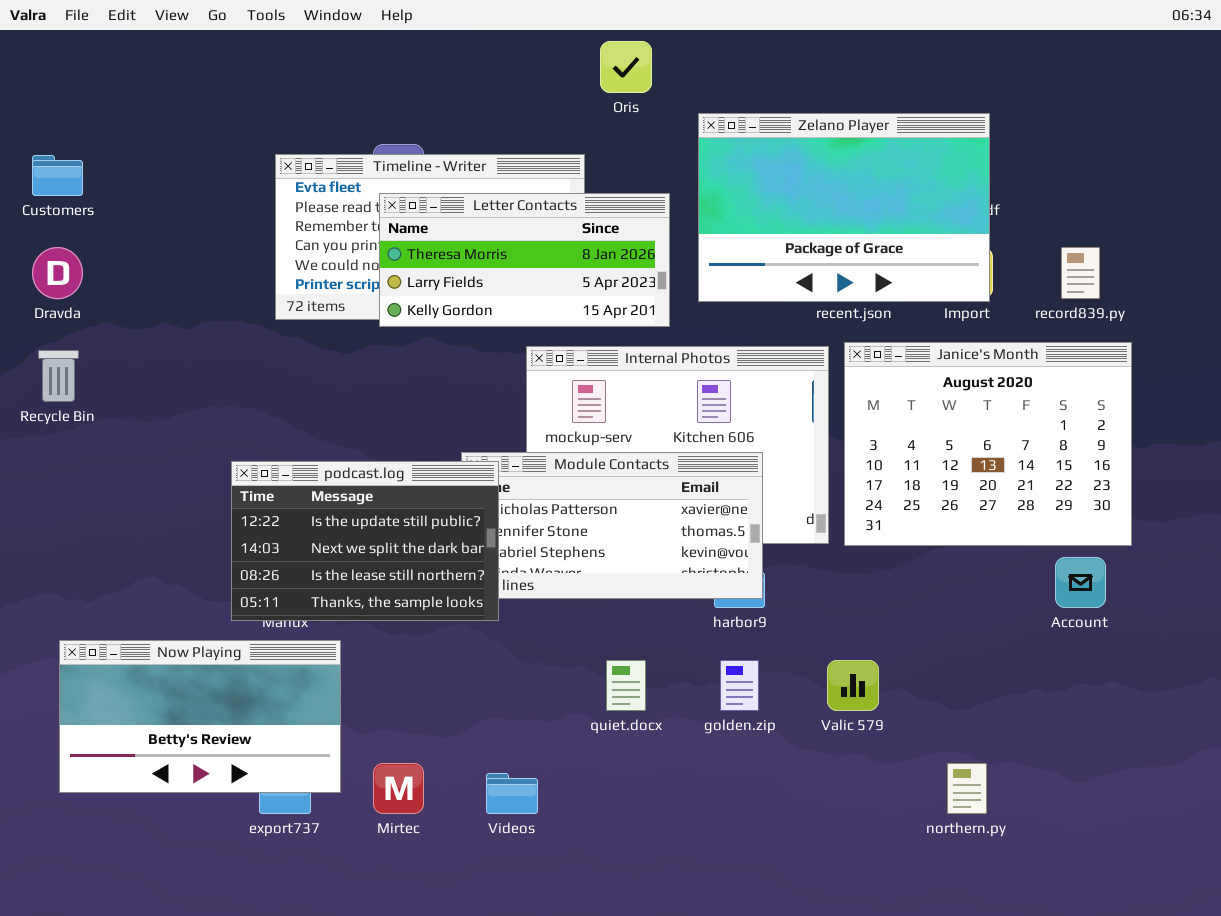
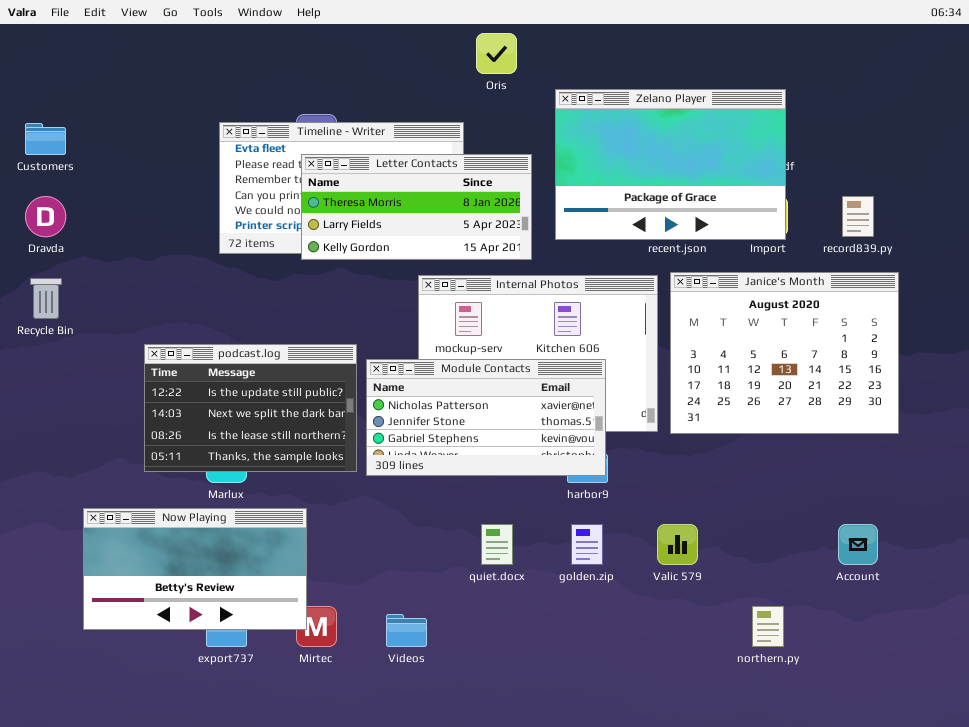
podcast.log: [231,461,499,621] -> [144,344,357,472], moved
Account: [1055,557,1106,608] -> [838,524,878,565], moved
Now Playing: [59,640,341,793] -> [83,508,307,630], moved

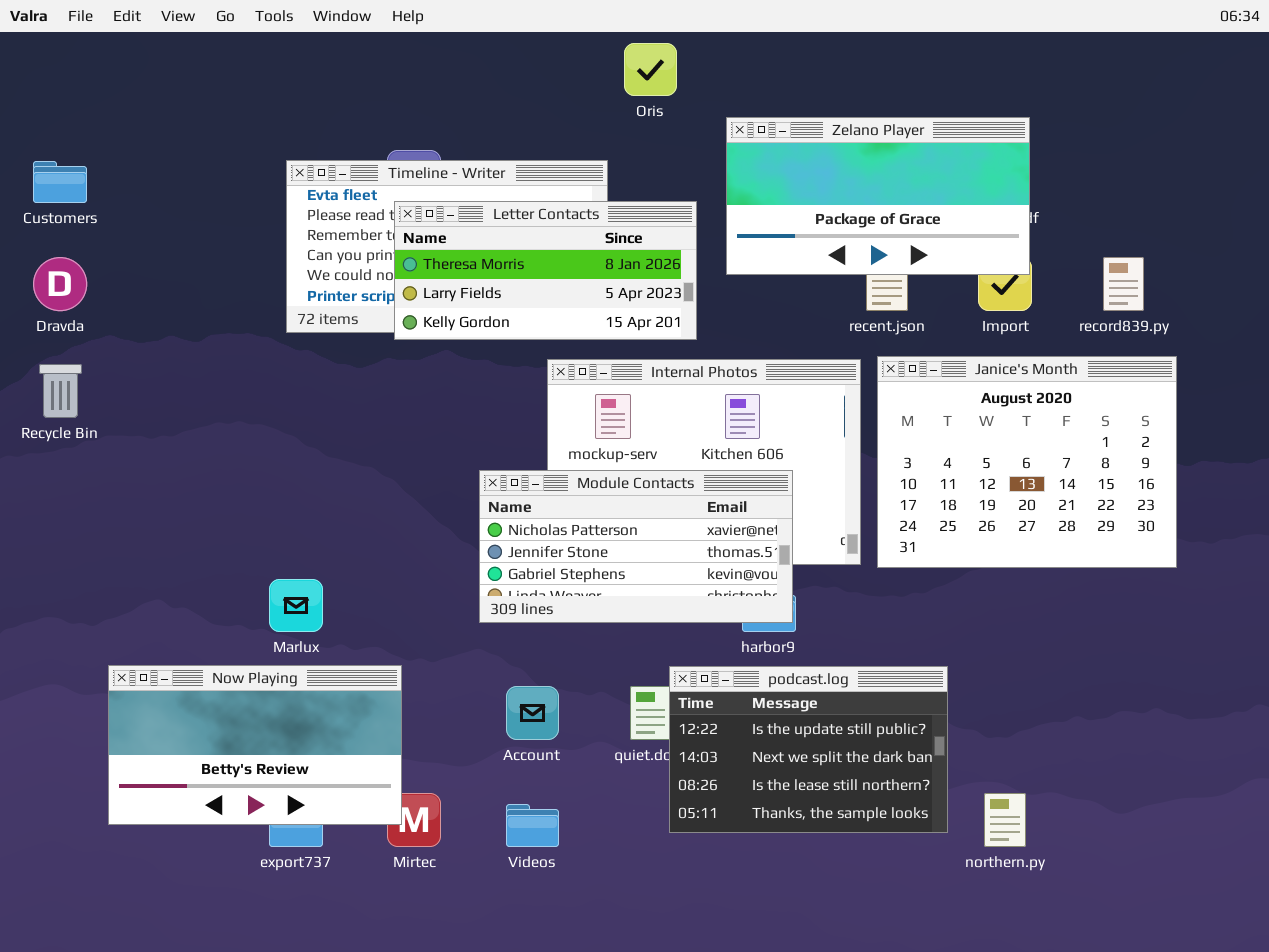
Zelano Player: [555,89,786,240] -> [726,117,1030,275], resized
podcast.log: [144,344,357,472] -> [669,666,948,833], moved
Account: [838,524,878,565] -> [506,686,559,740], moved

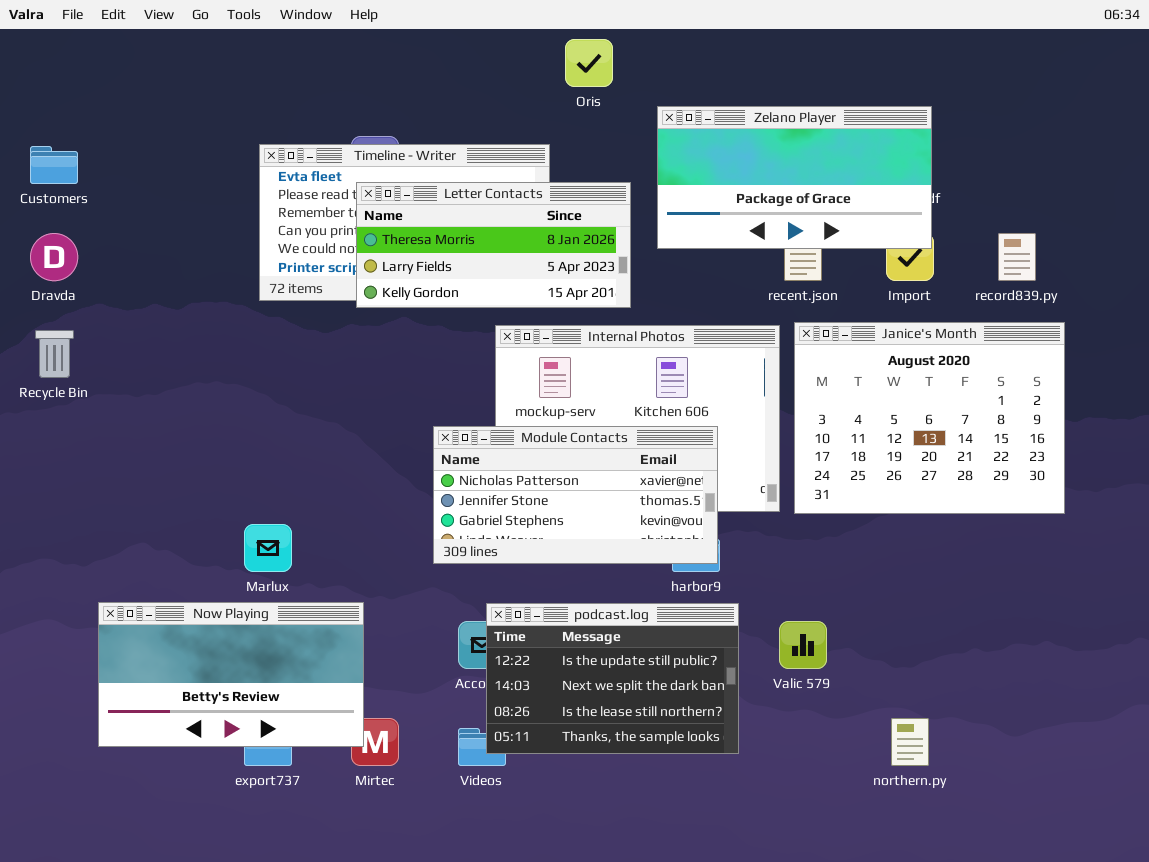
podcast.log: [669,666,948,833] -> [486,603,739,754], moved

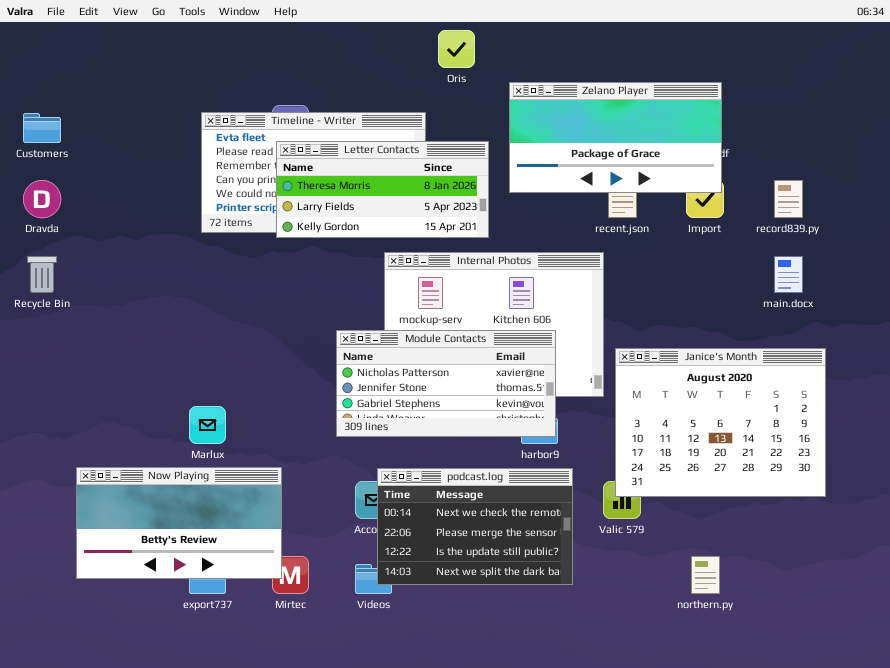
Janice's Month: [794,322,1065,514] -> [615,348,826,497], moved
podcast.log: [486,603,739,754] -> [377,468,573,585], scrolled up 2 rows

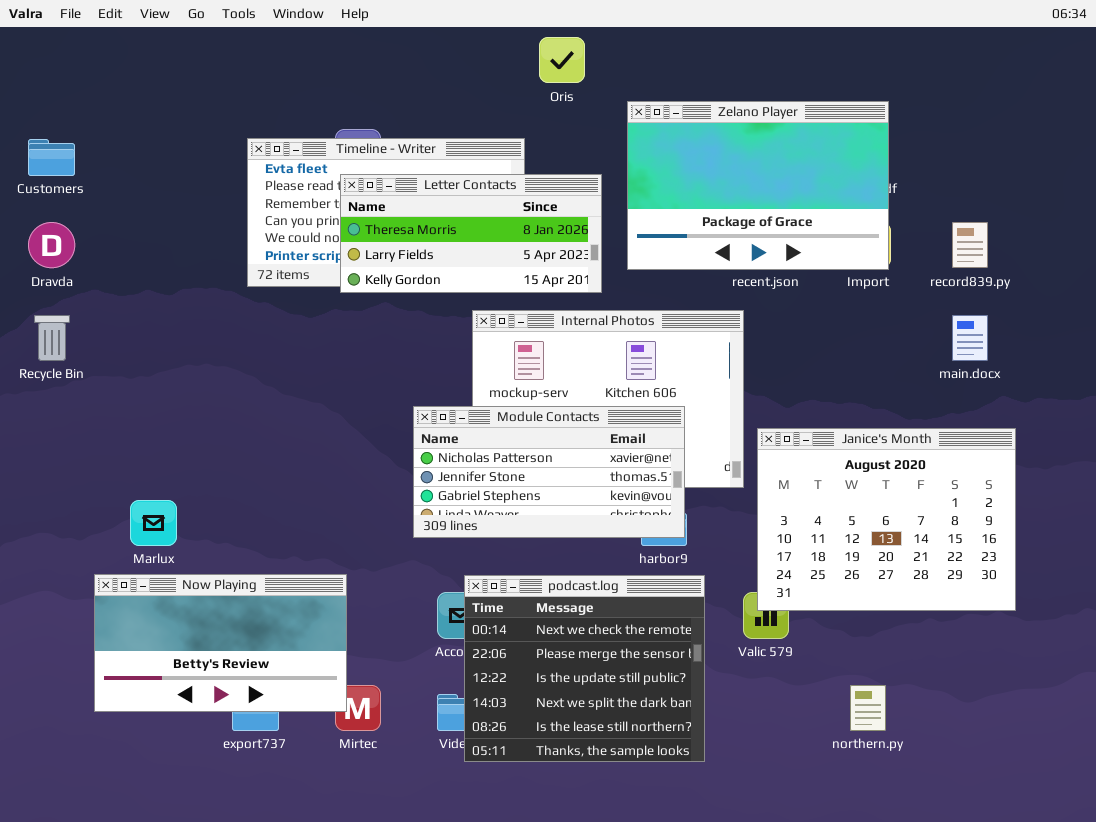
Zelano Player: [509,82,722,193] -> [627,101,889,270], resized
Marlux: [189,406,226,444] -> [130,500,177,546], moved
podcast.log: [377,468,573,585] -> [464,575,705,762], resized

